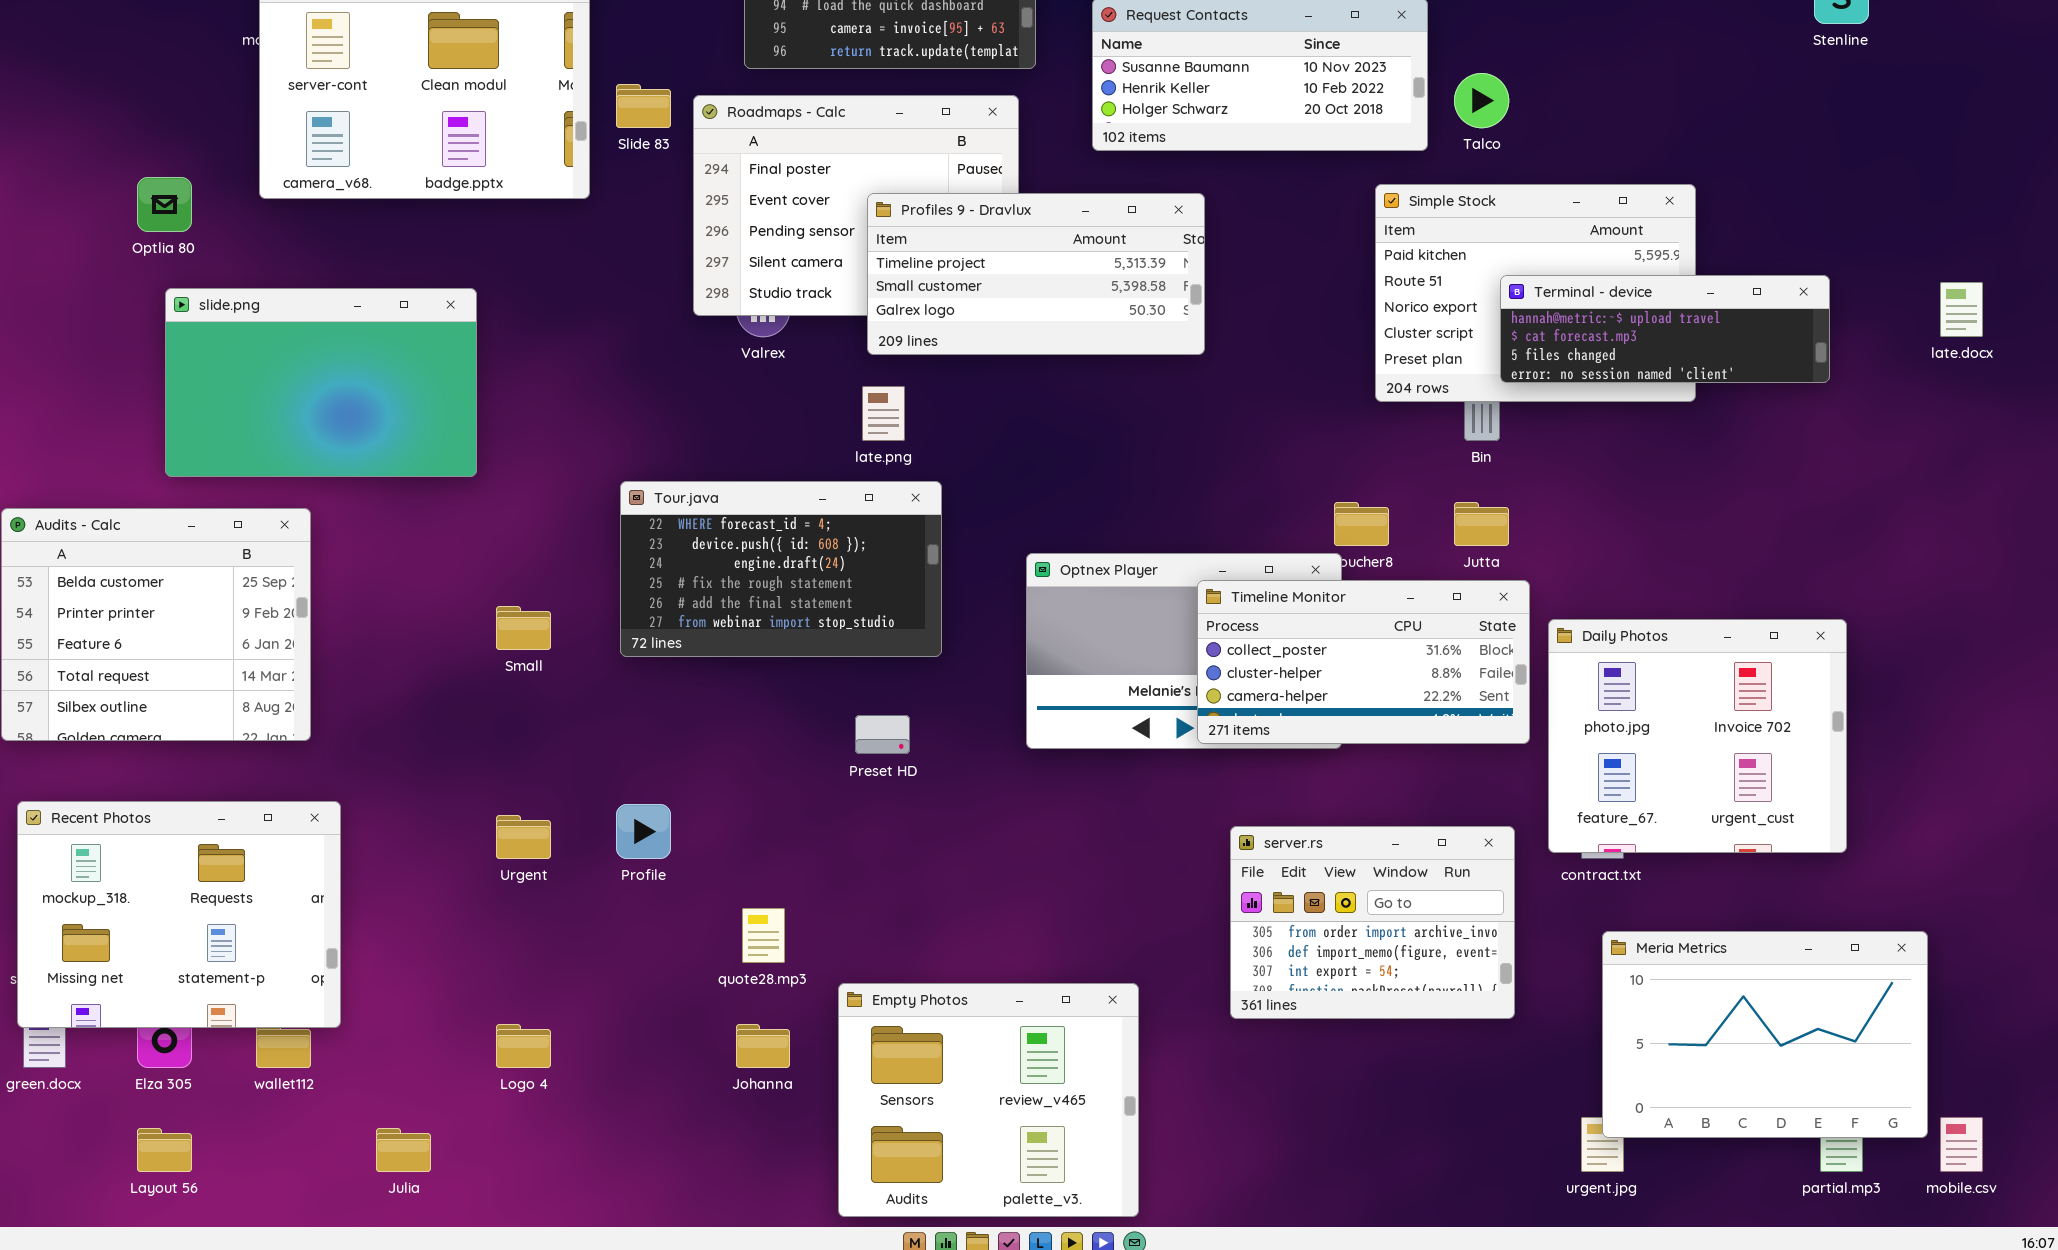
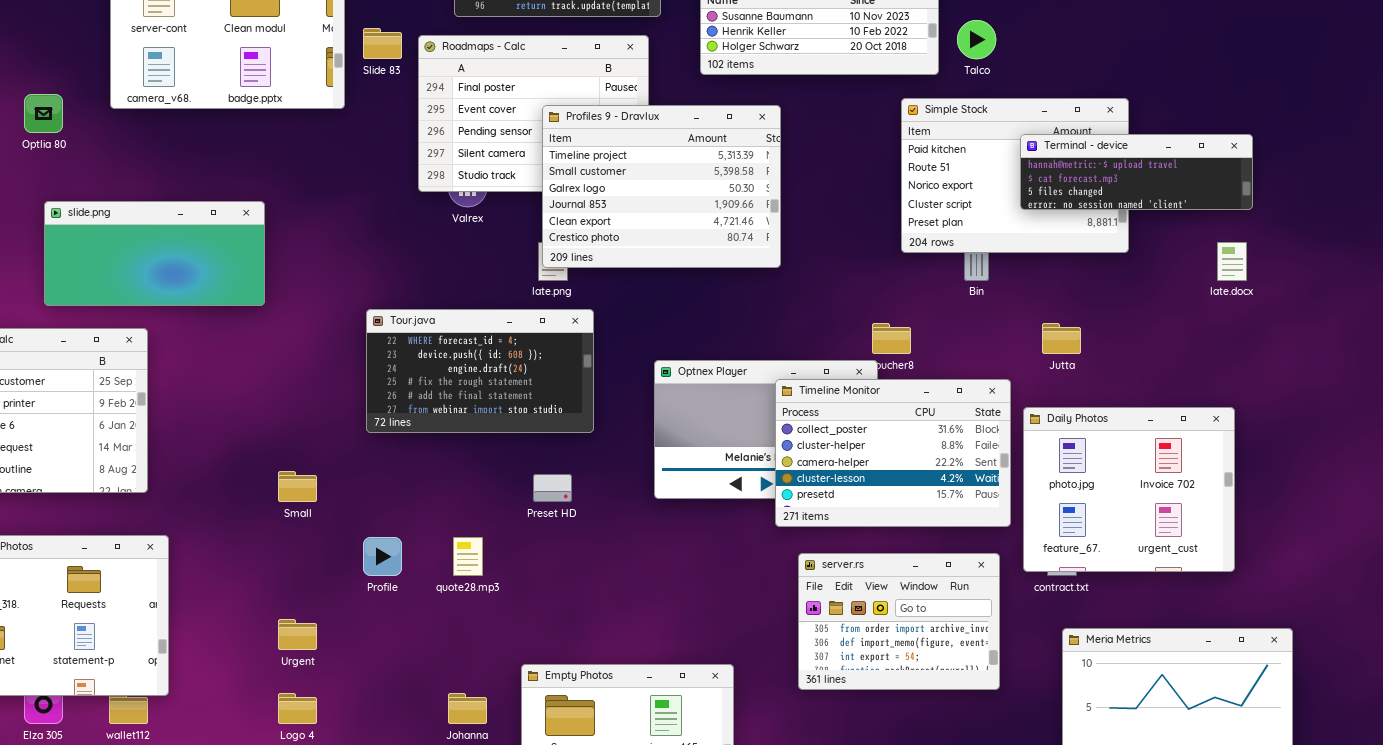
Profiles 9 - Dravlux: [867,193,1205,355] -> [542,105,781,268], resized
Terminal - device: [1500,275,1830,383] -> [1020,134,1253,210], moved
late.docx: [1940,282,1983,337] -> [1217,242,1247,281], moved
slide.png: [165,288,477,477] -> [44,201,265,306], resized
Jutta: [1454,502,1509,546] -> [1042,323,1081,354], moved
Timeline Monitor: [1197,580,1530,744] -> [775,379,1011,527], resized
Small: [496,606,551,650] -> [278,471,317,502], moved
Urgent: [496,815,551,859] -> [278,619,317,650], moved
quote28.mp3: [742,908,785,963] -> [453,537,483,576], moved

